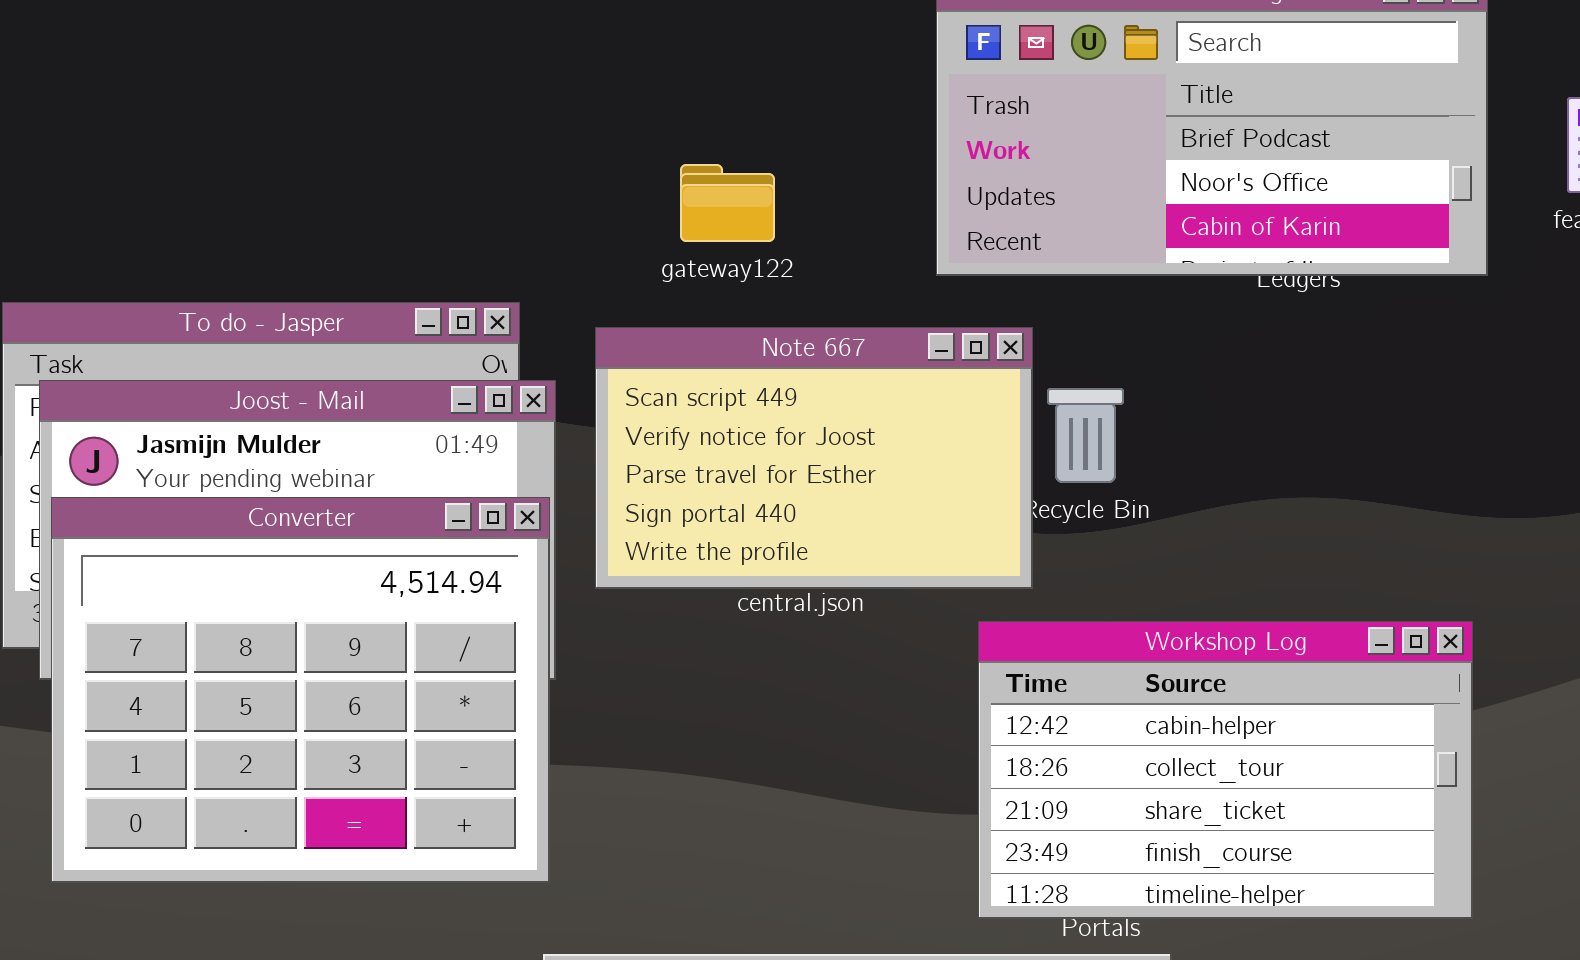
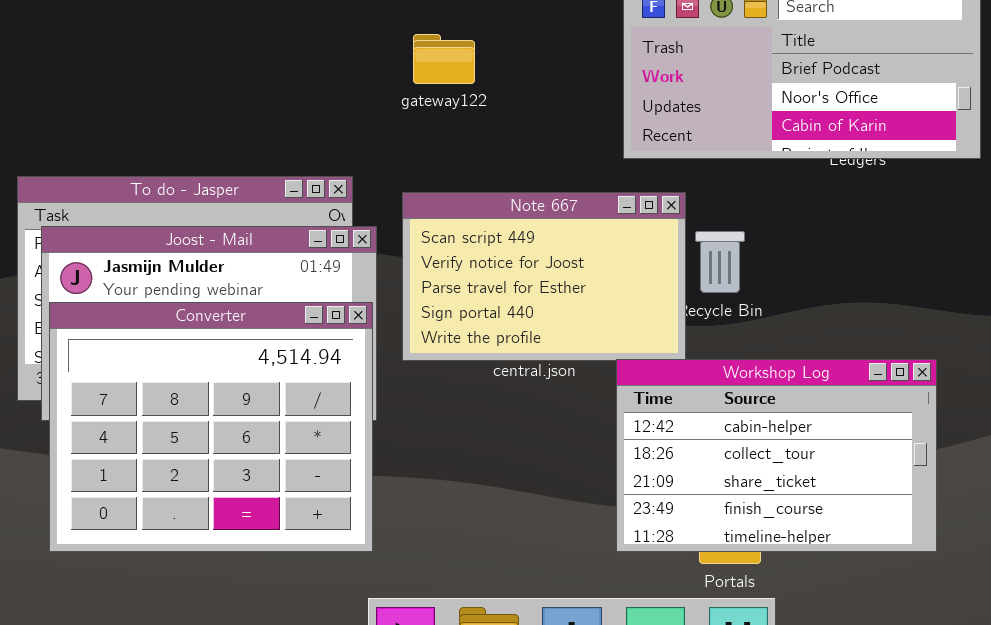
gateway122: [680,164,775,242] -> [413,34,475,84], moved
Workshop Log: [978,621,1473,919] -> [616,359,937,552], moved

